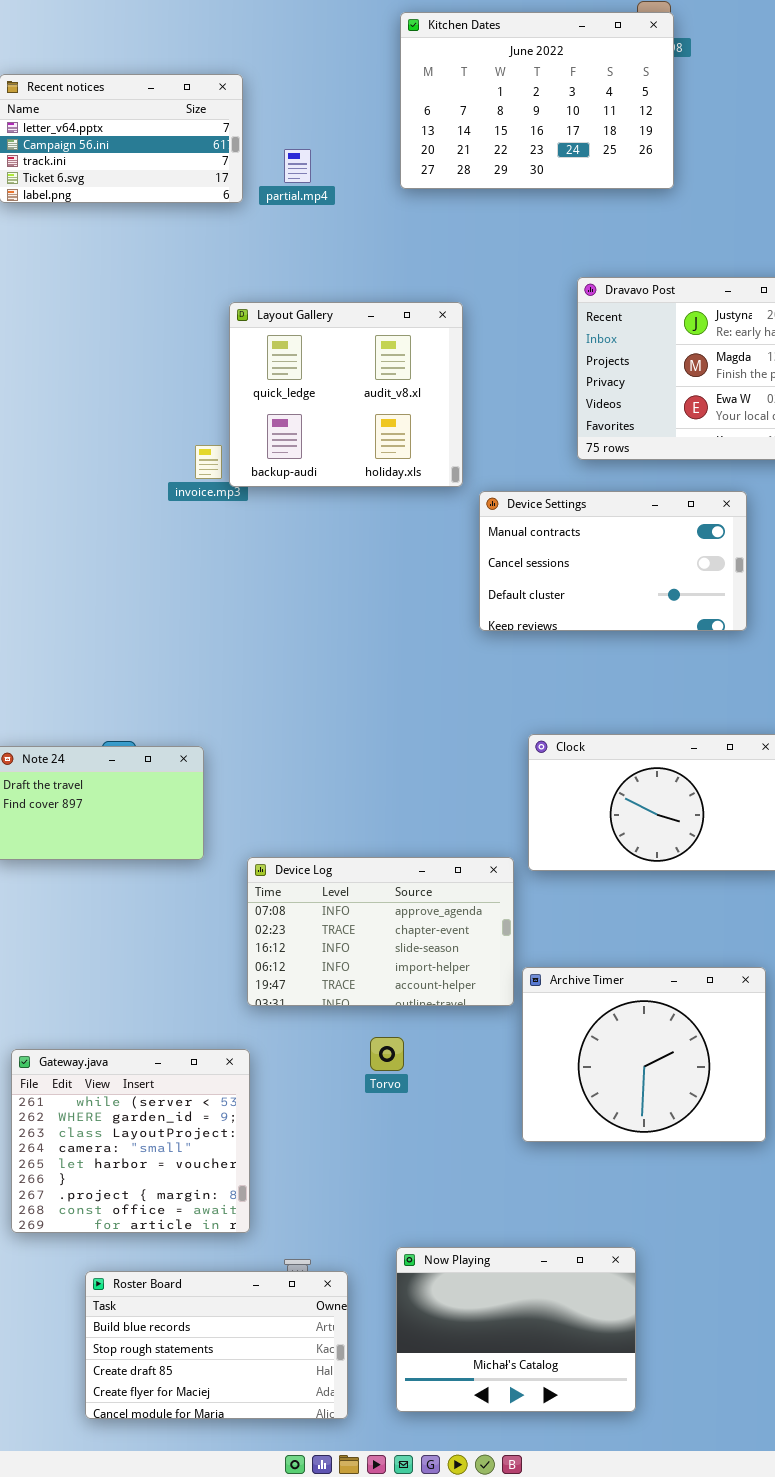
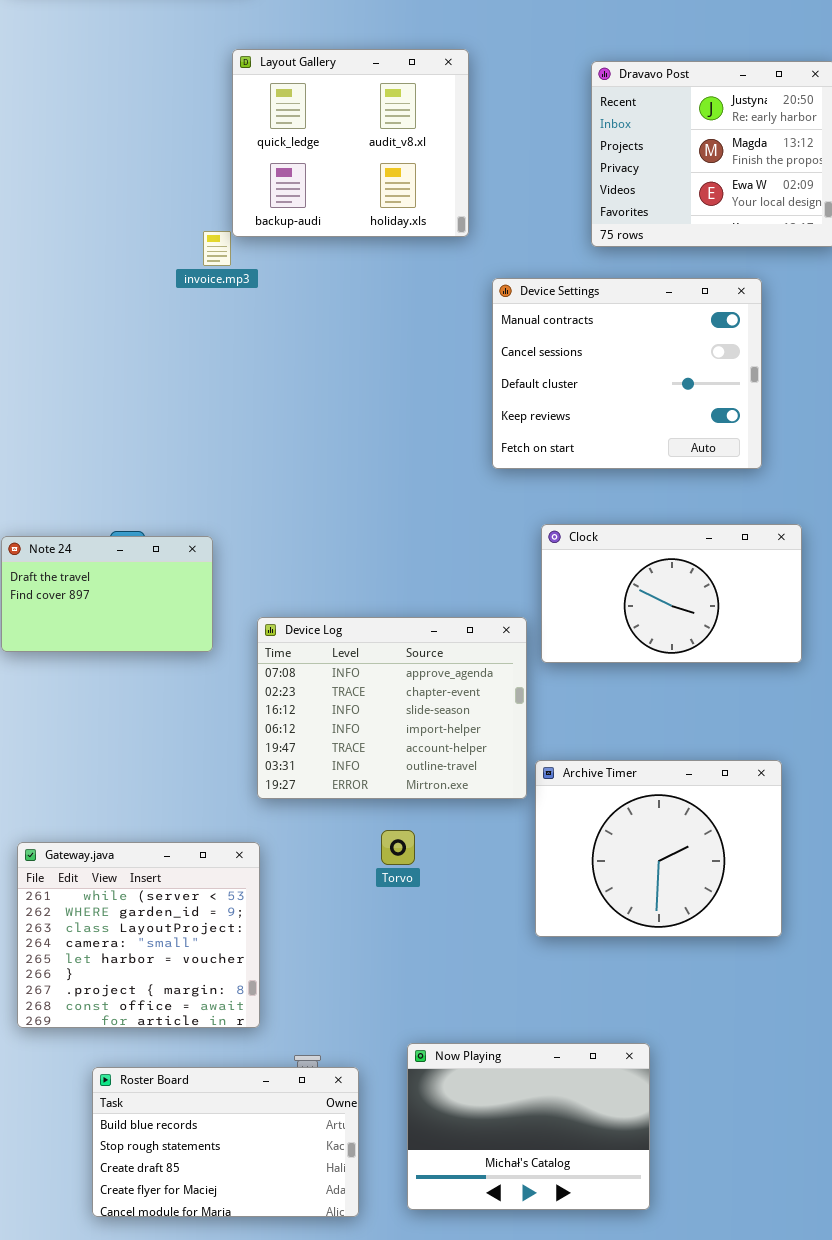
Layout Gallery: [229,302,463,487] -> [232,49,469,237], moved
Device Settings: [479,491,747,631] -> [492,278,762,469], resized
Device Log: [247,857,514,1006] -> [257,617,527,799], resized

